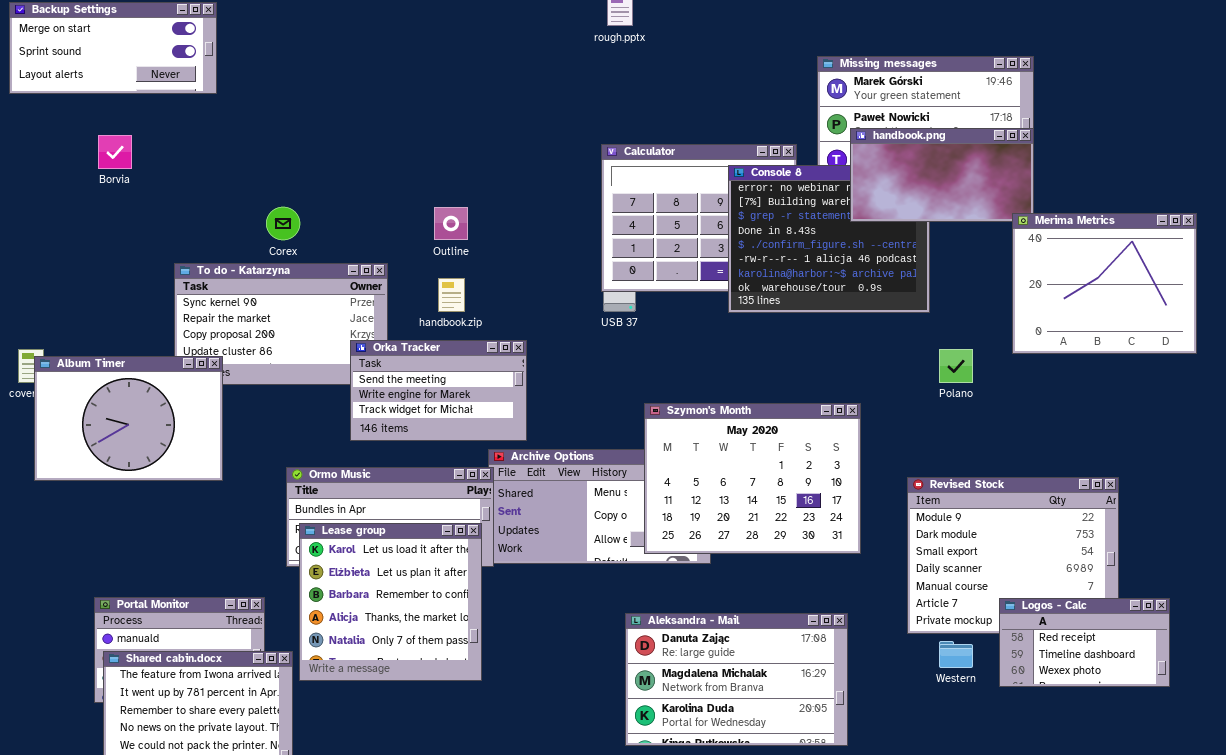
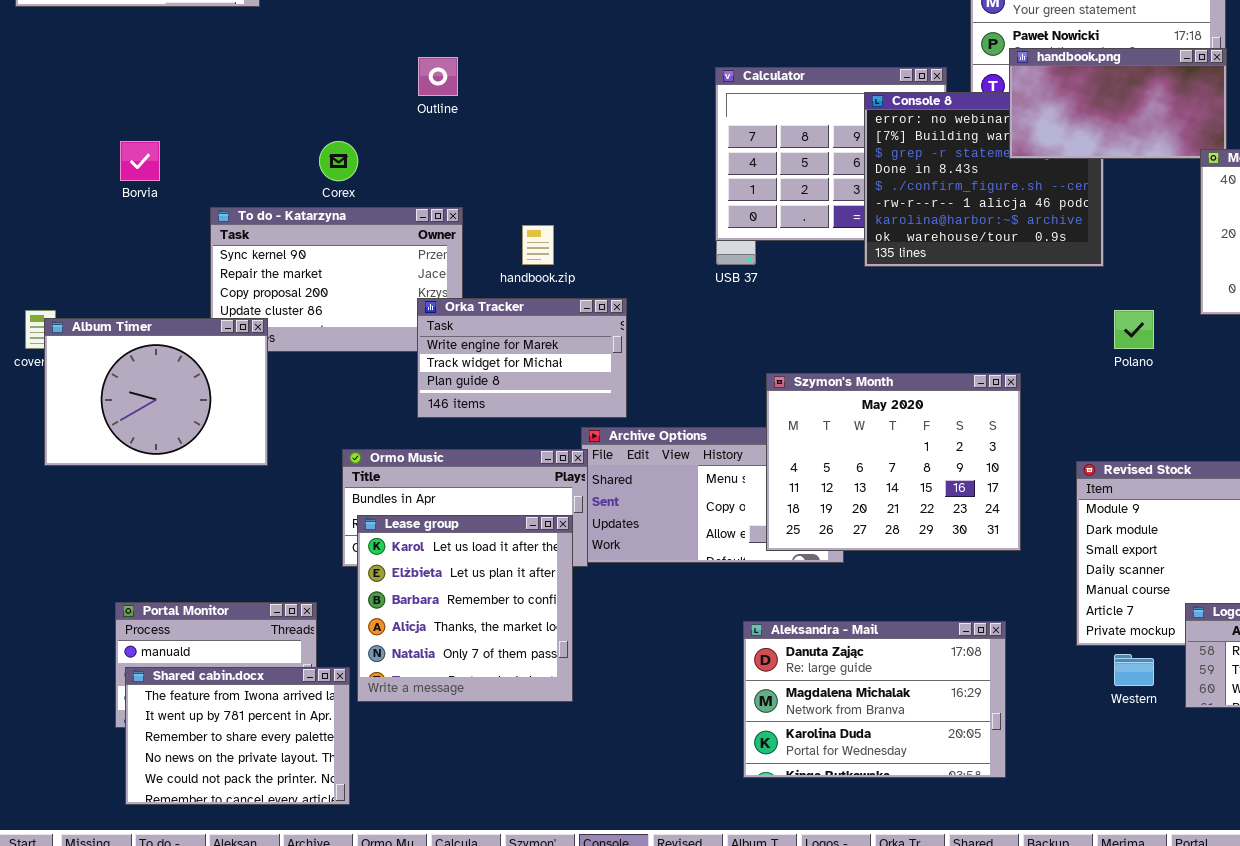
Borvia: [98,135,132,169] -> [120,141,160,181], moved
Outline: [434,207,468,240] -> [418,57,458,96], moved
Orka Tracker: [350,340,527,441] -> [417,298,627,418], scrolled down 1 row

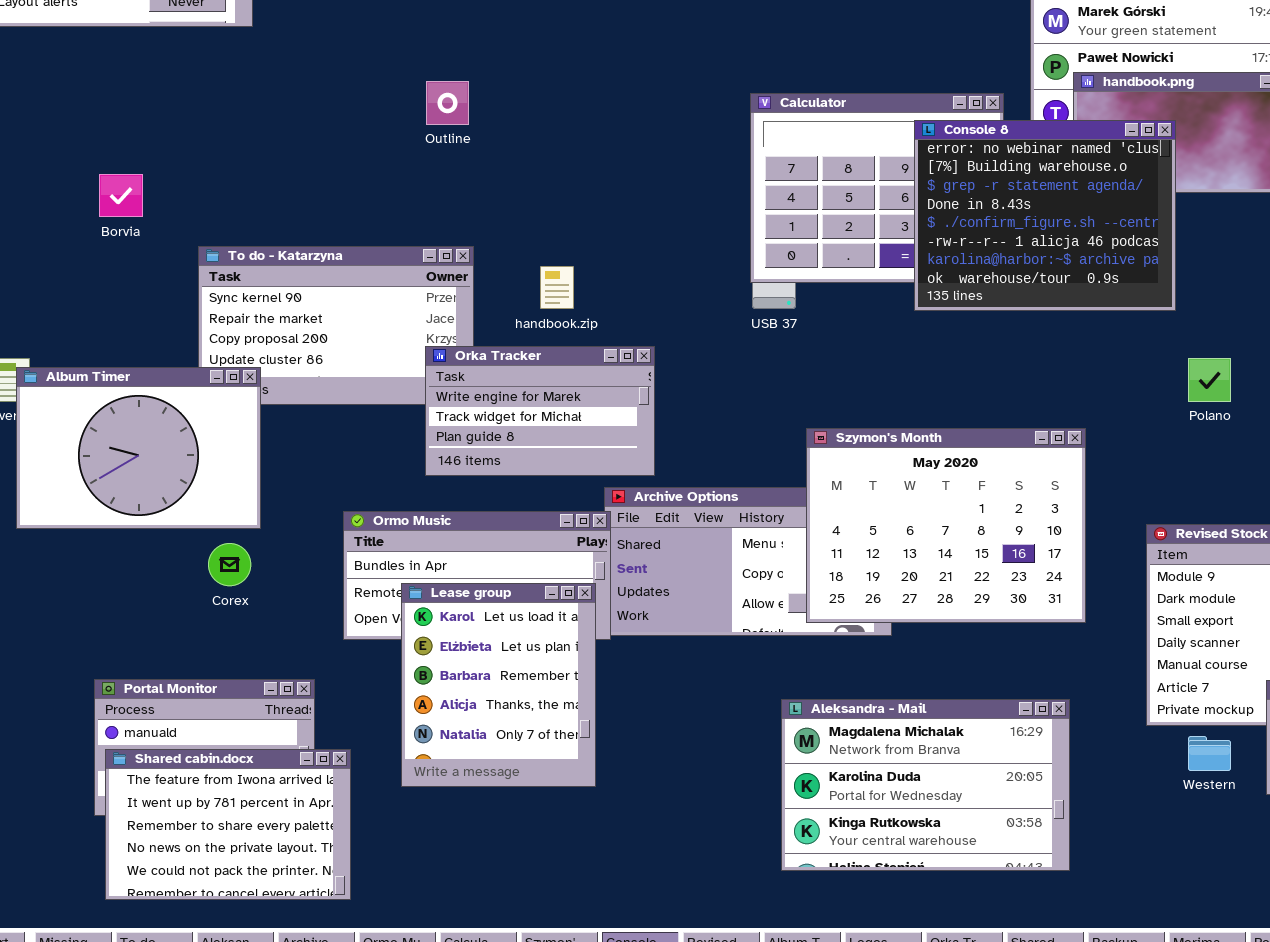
Console 8: [864,92,1104,267] -> [914,120,1176,311], raised
Corex: [319,141,358,181] -> [208,543,251,586], moved
Lease group: [357,515,573,702] -> [401,583,596,787], resized
Aleksandra - Mail: [743,621,1006,778] -> [781,699,1070,871], scrolled down 1 row

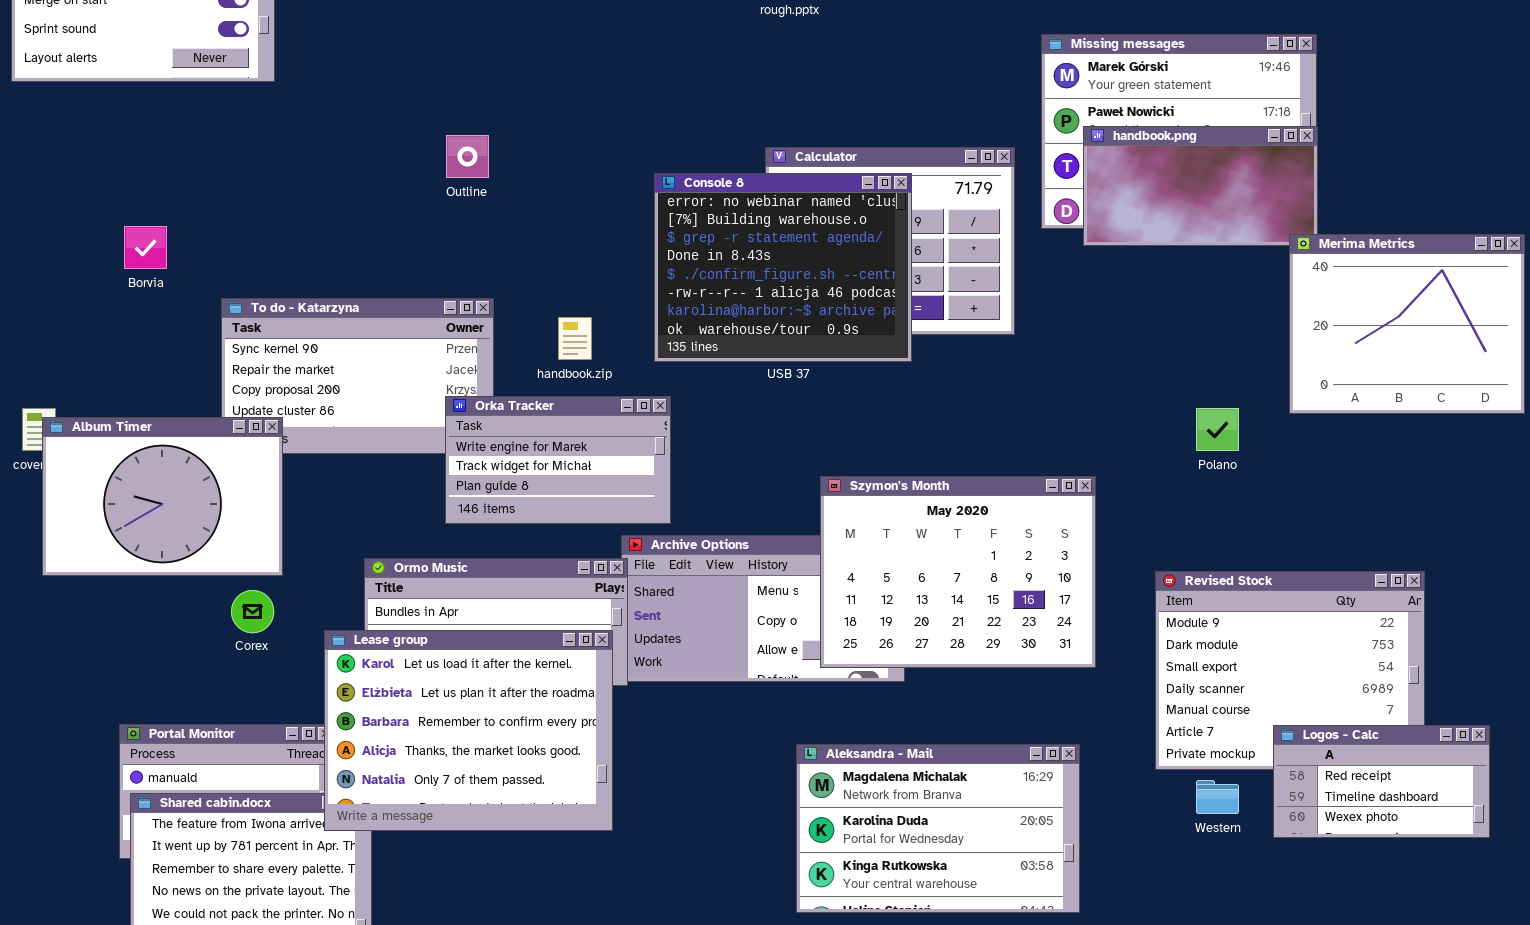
Console 8: [914,120,1176,311] -> [654,173,912,362], moved
Lease group: [401,583,596,787] -> [324,630,613,831], resized

